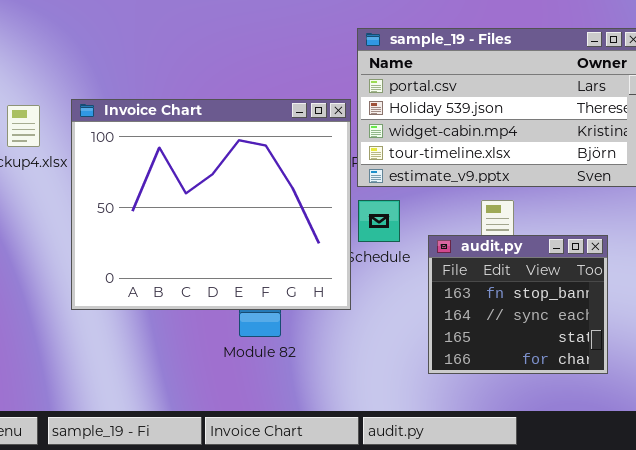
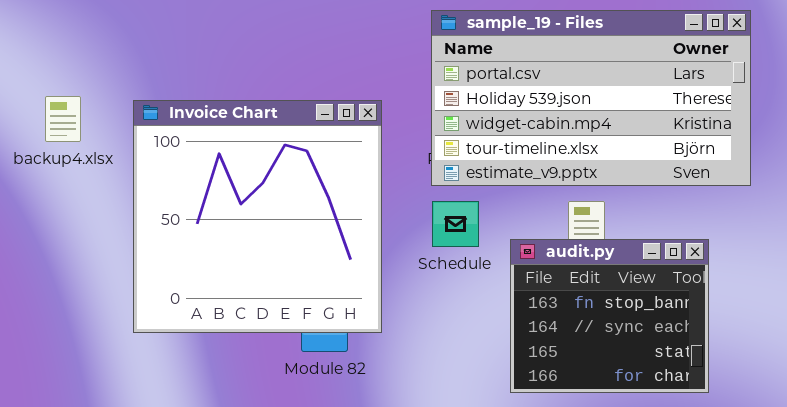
Invoice Chart: [71,99,351,310] -> [133,100,382,333], moved, resized

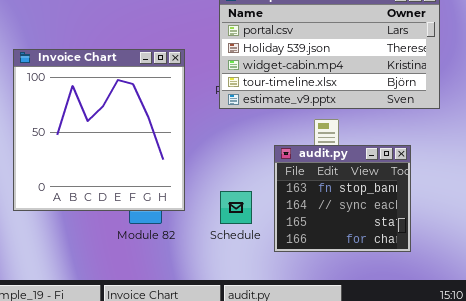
Schedule: [432,201,479,247] -> [220,191,252,224], moved

